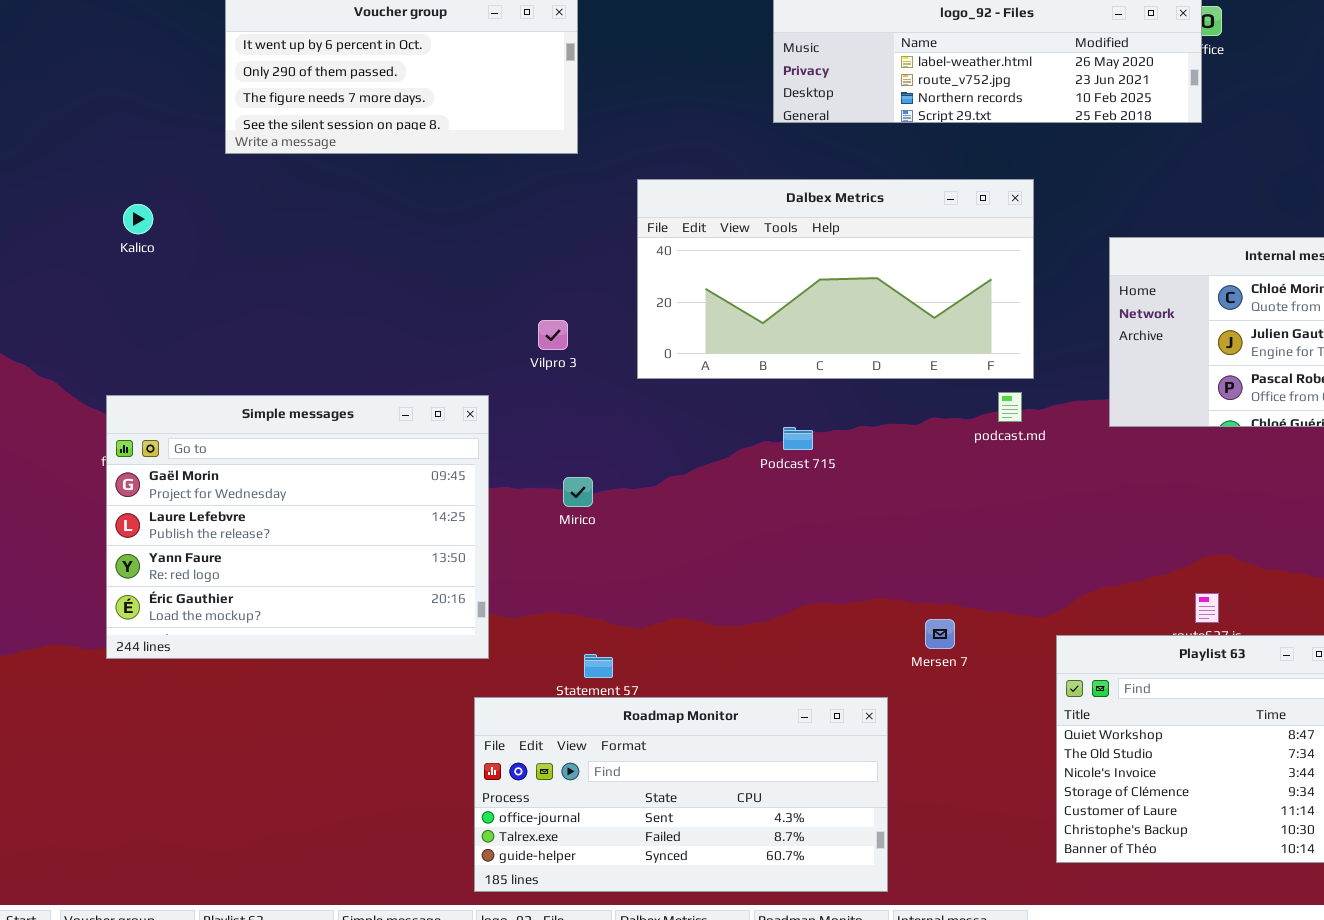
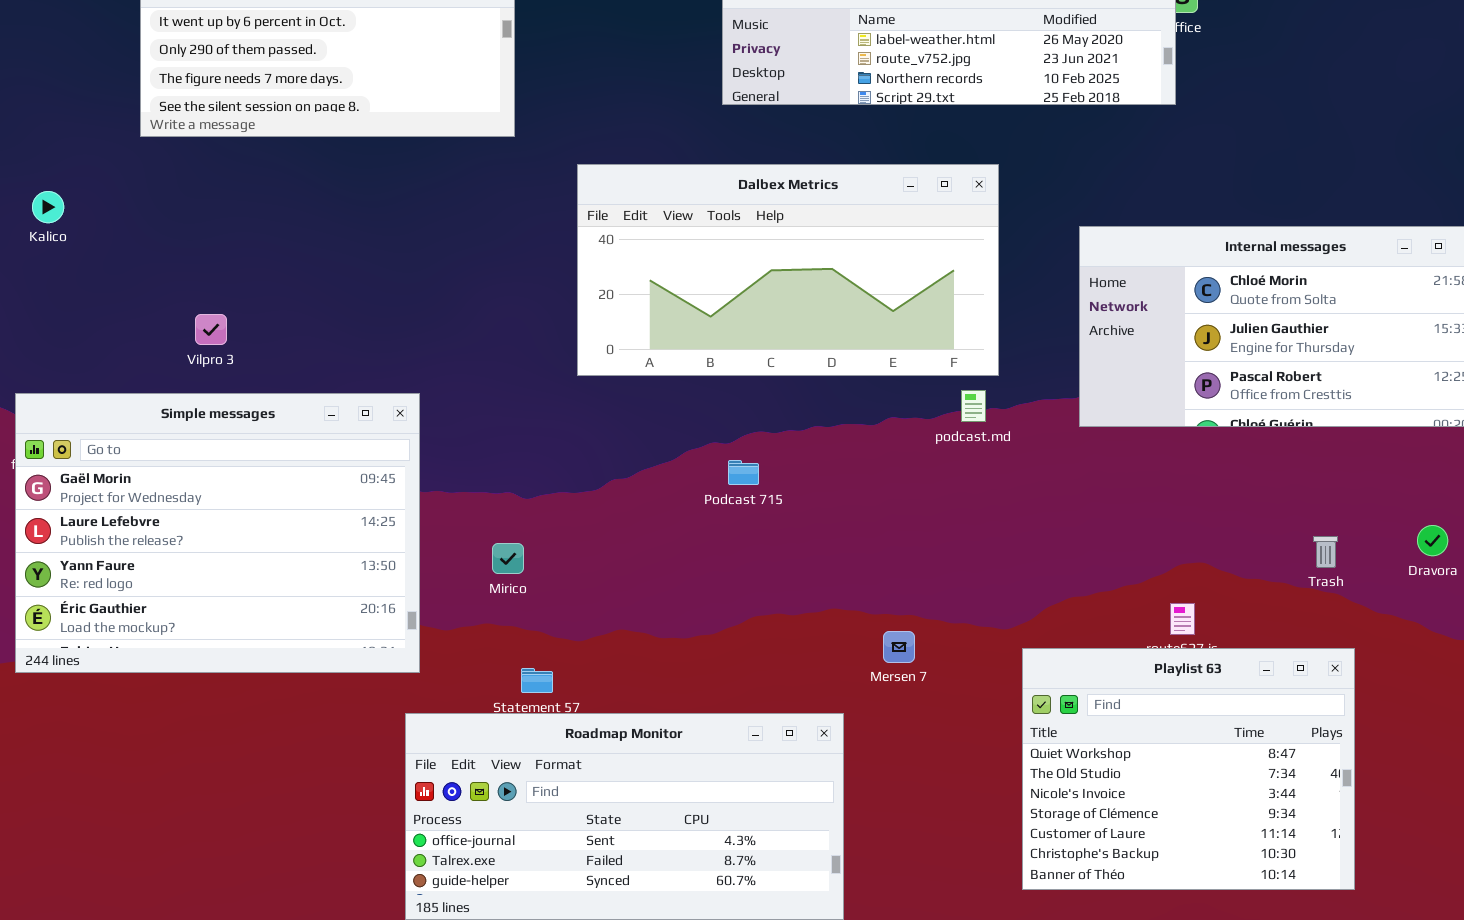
Vilpro 3: [538,320,568,350] -> [195,314,227,345], moved
Podcast 715: [783,427,813,450] -> [728,460,759,485], moved
Mirico: [563,477,593,507] -> [492,543,524,574], moved

